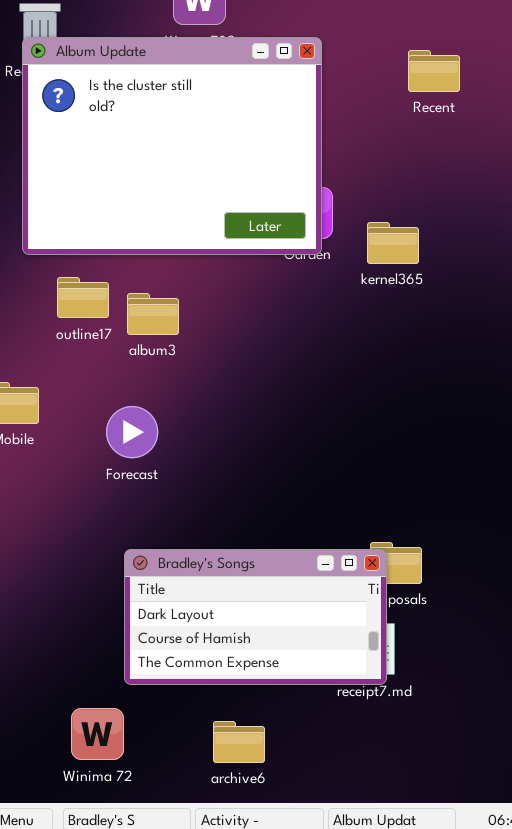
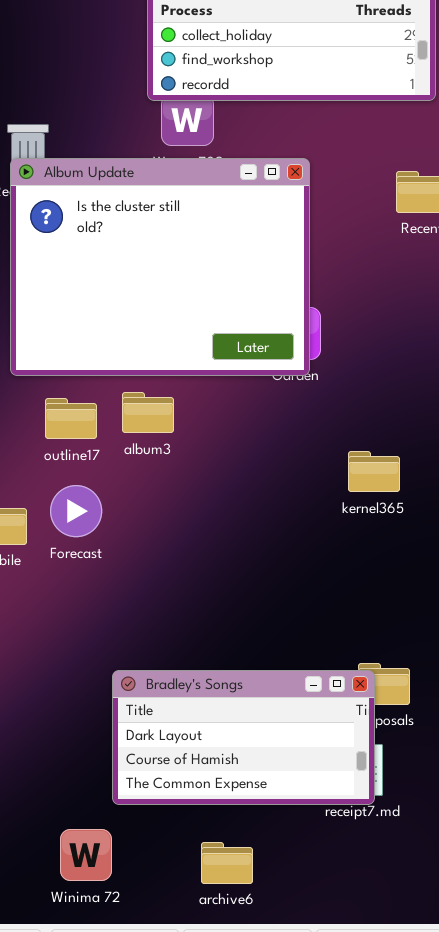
kernel365: [367,222,419,264] -> [348,451,400,492], moved
album3: [127,293,179,335] -> [122,392,174,433], moved
Forecast: [106,406,158,458] -> [50,485,102,537], moved

